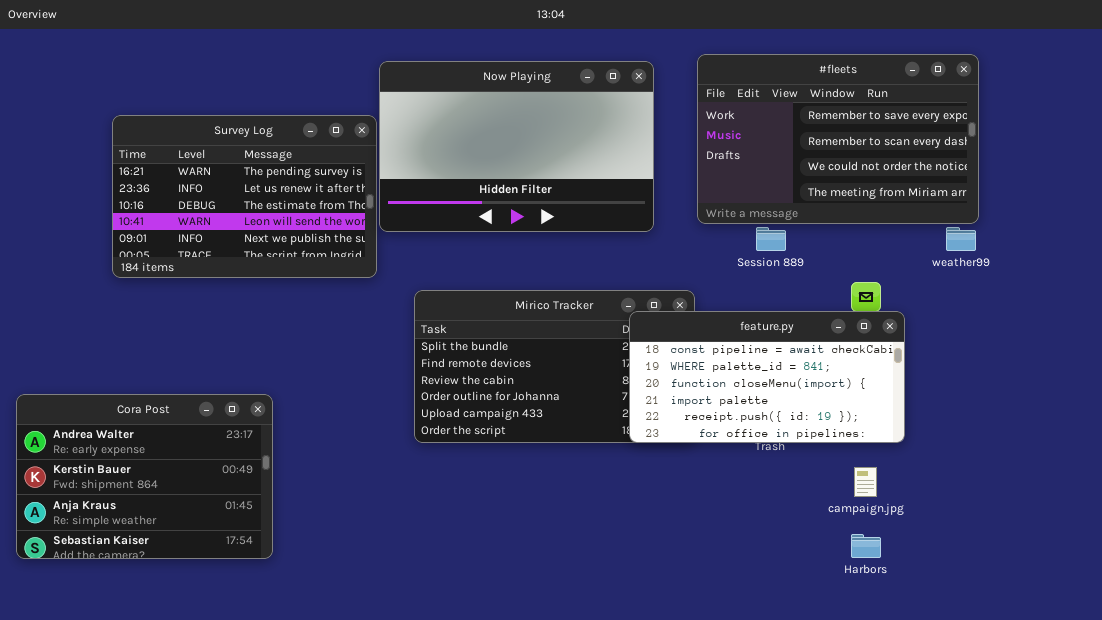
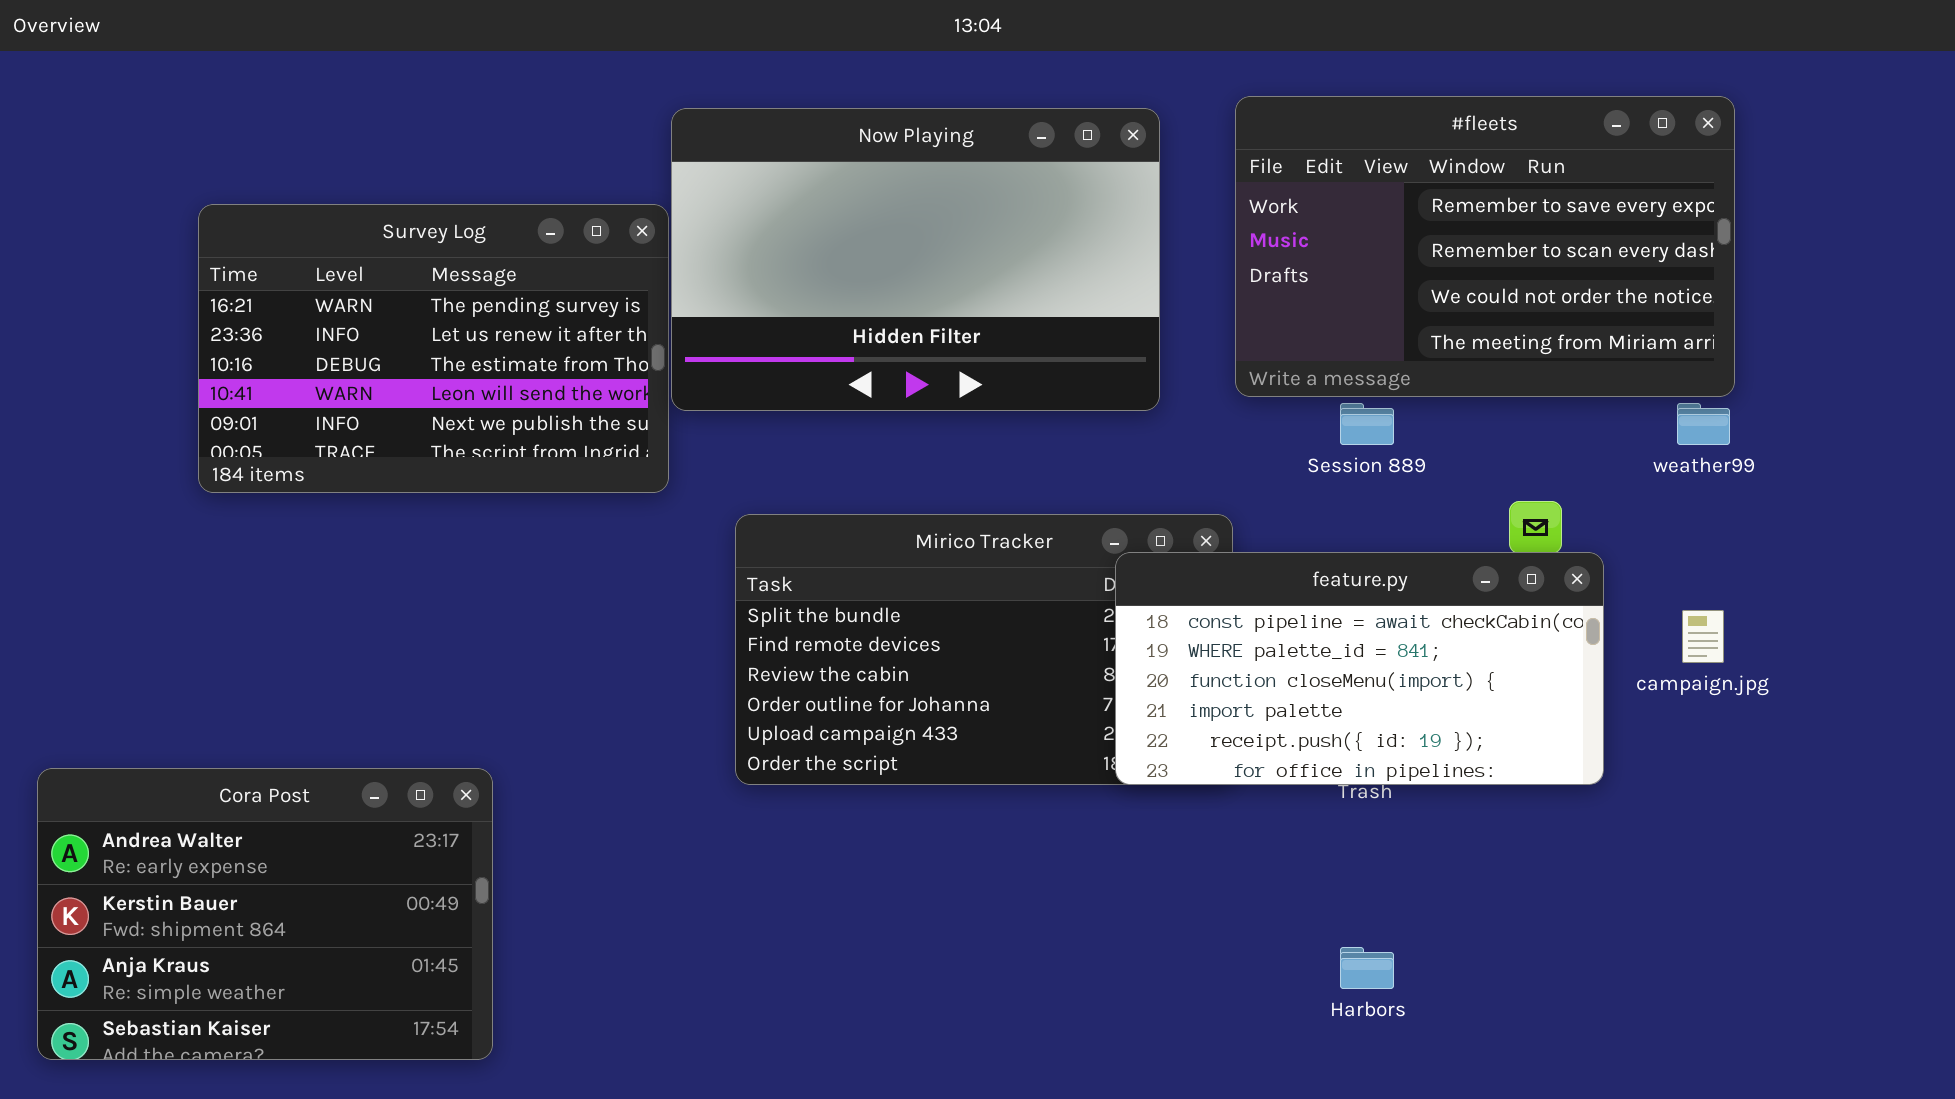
Cora Post: [16,394,273,559] -> [37,768,493,1060], moved
campaign.jpg: [854,467,877,497] -> [1682,610,1724,663], moved
Harbors: [851,534,881,558] -> [1340,947,1394,989], moved

